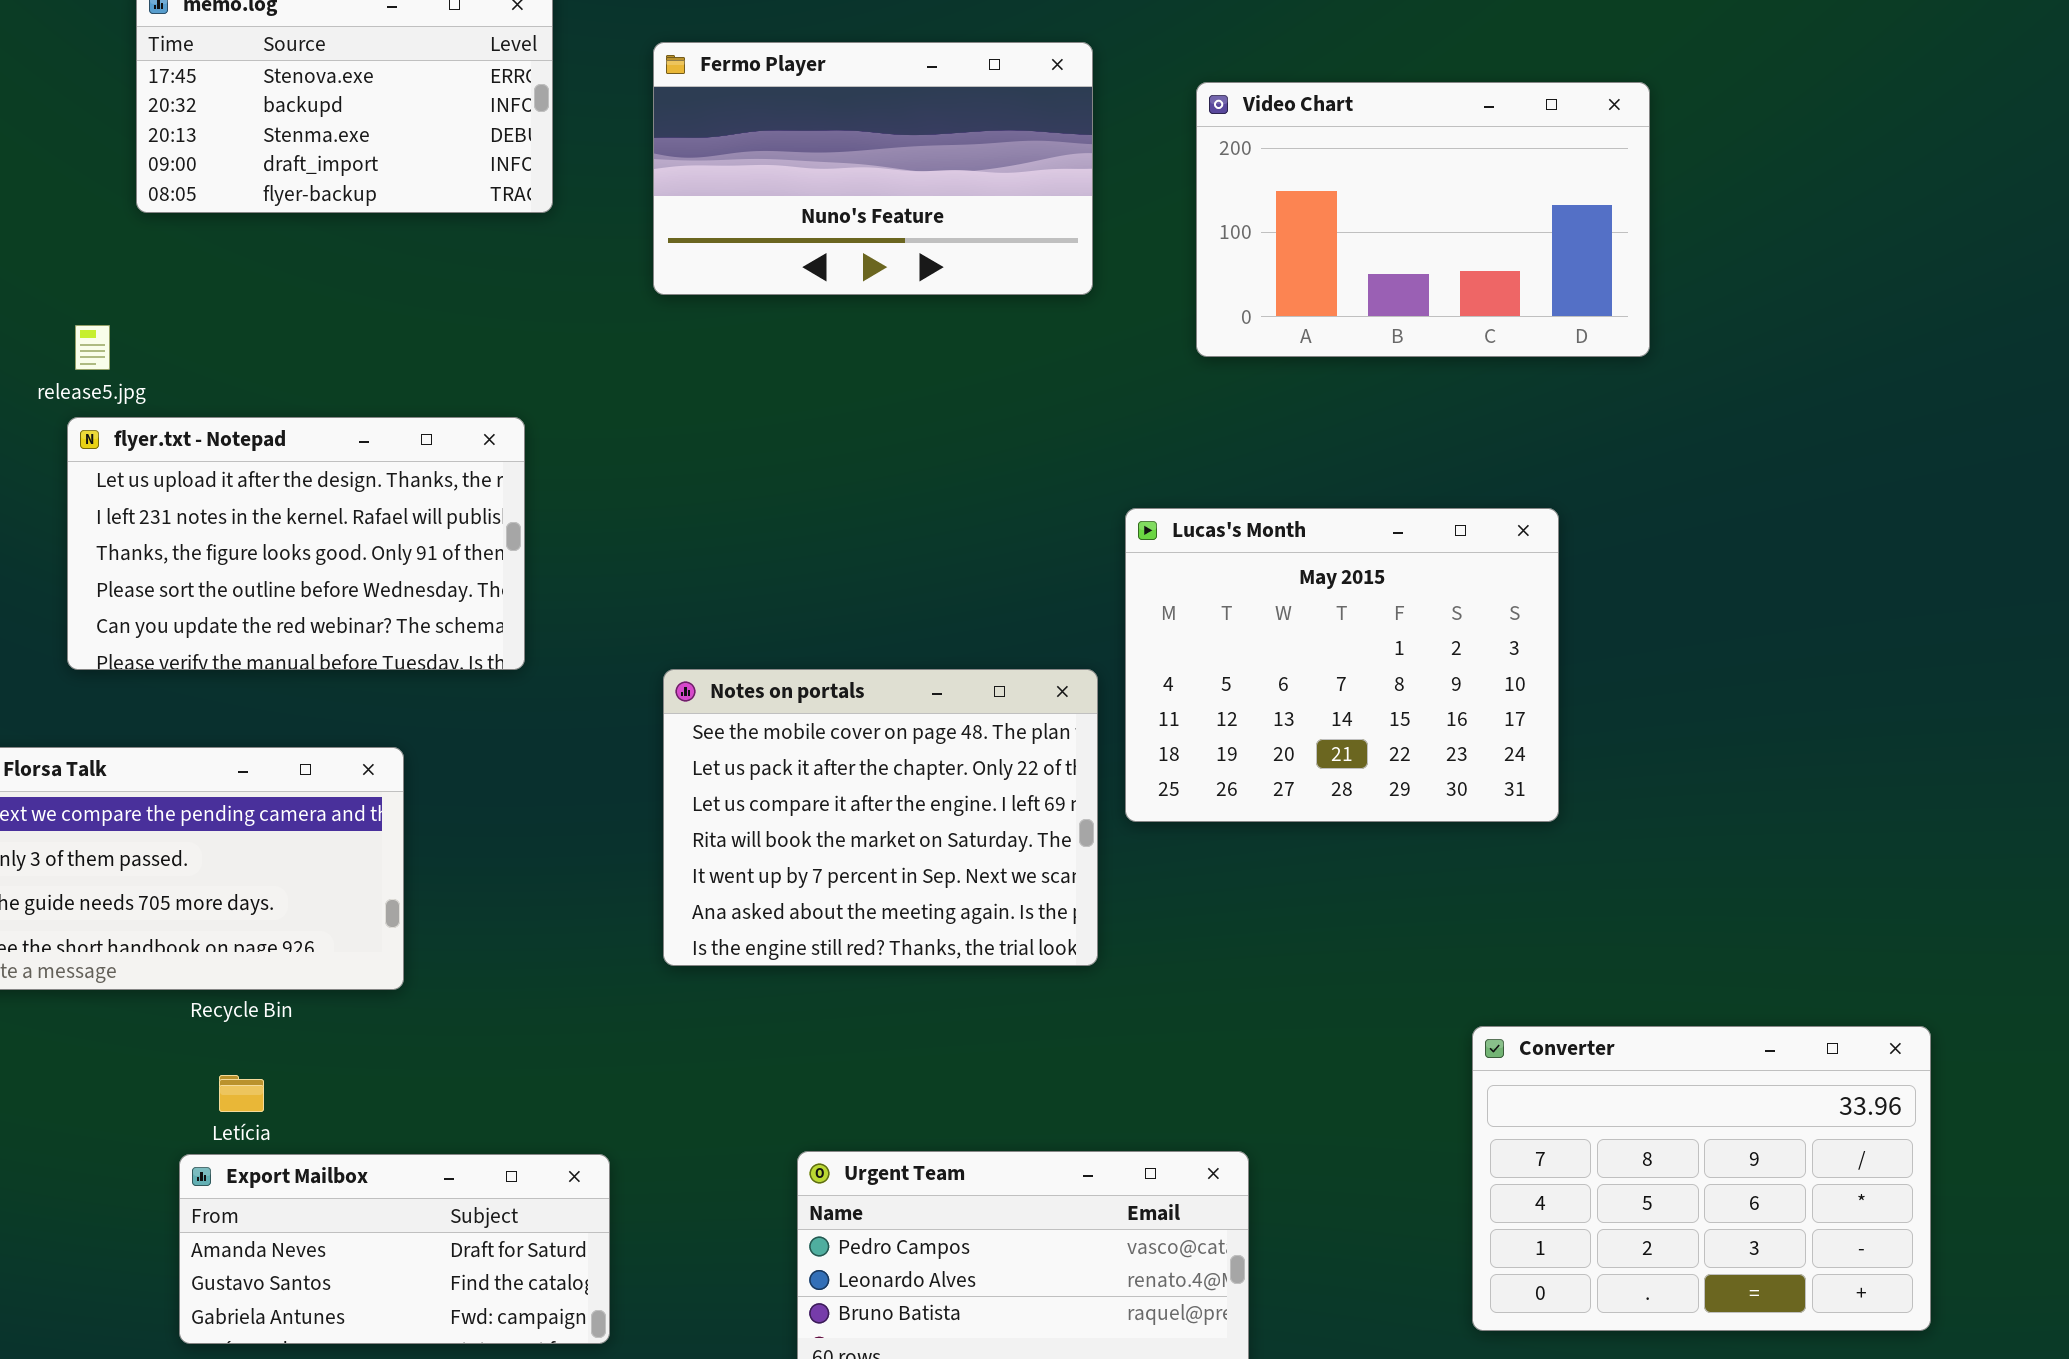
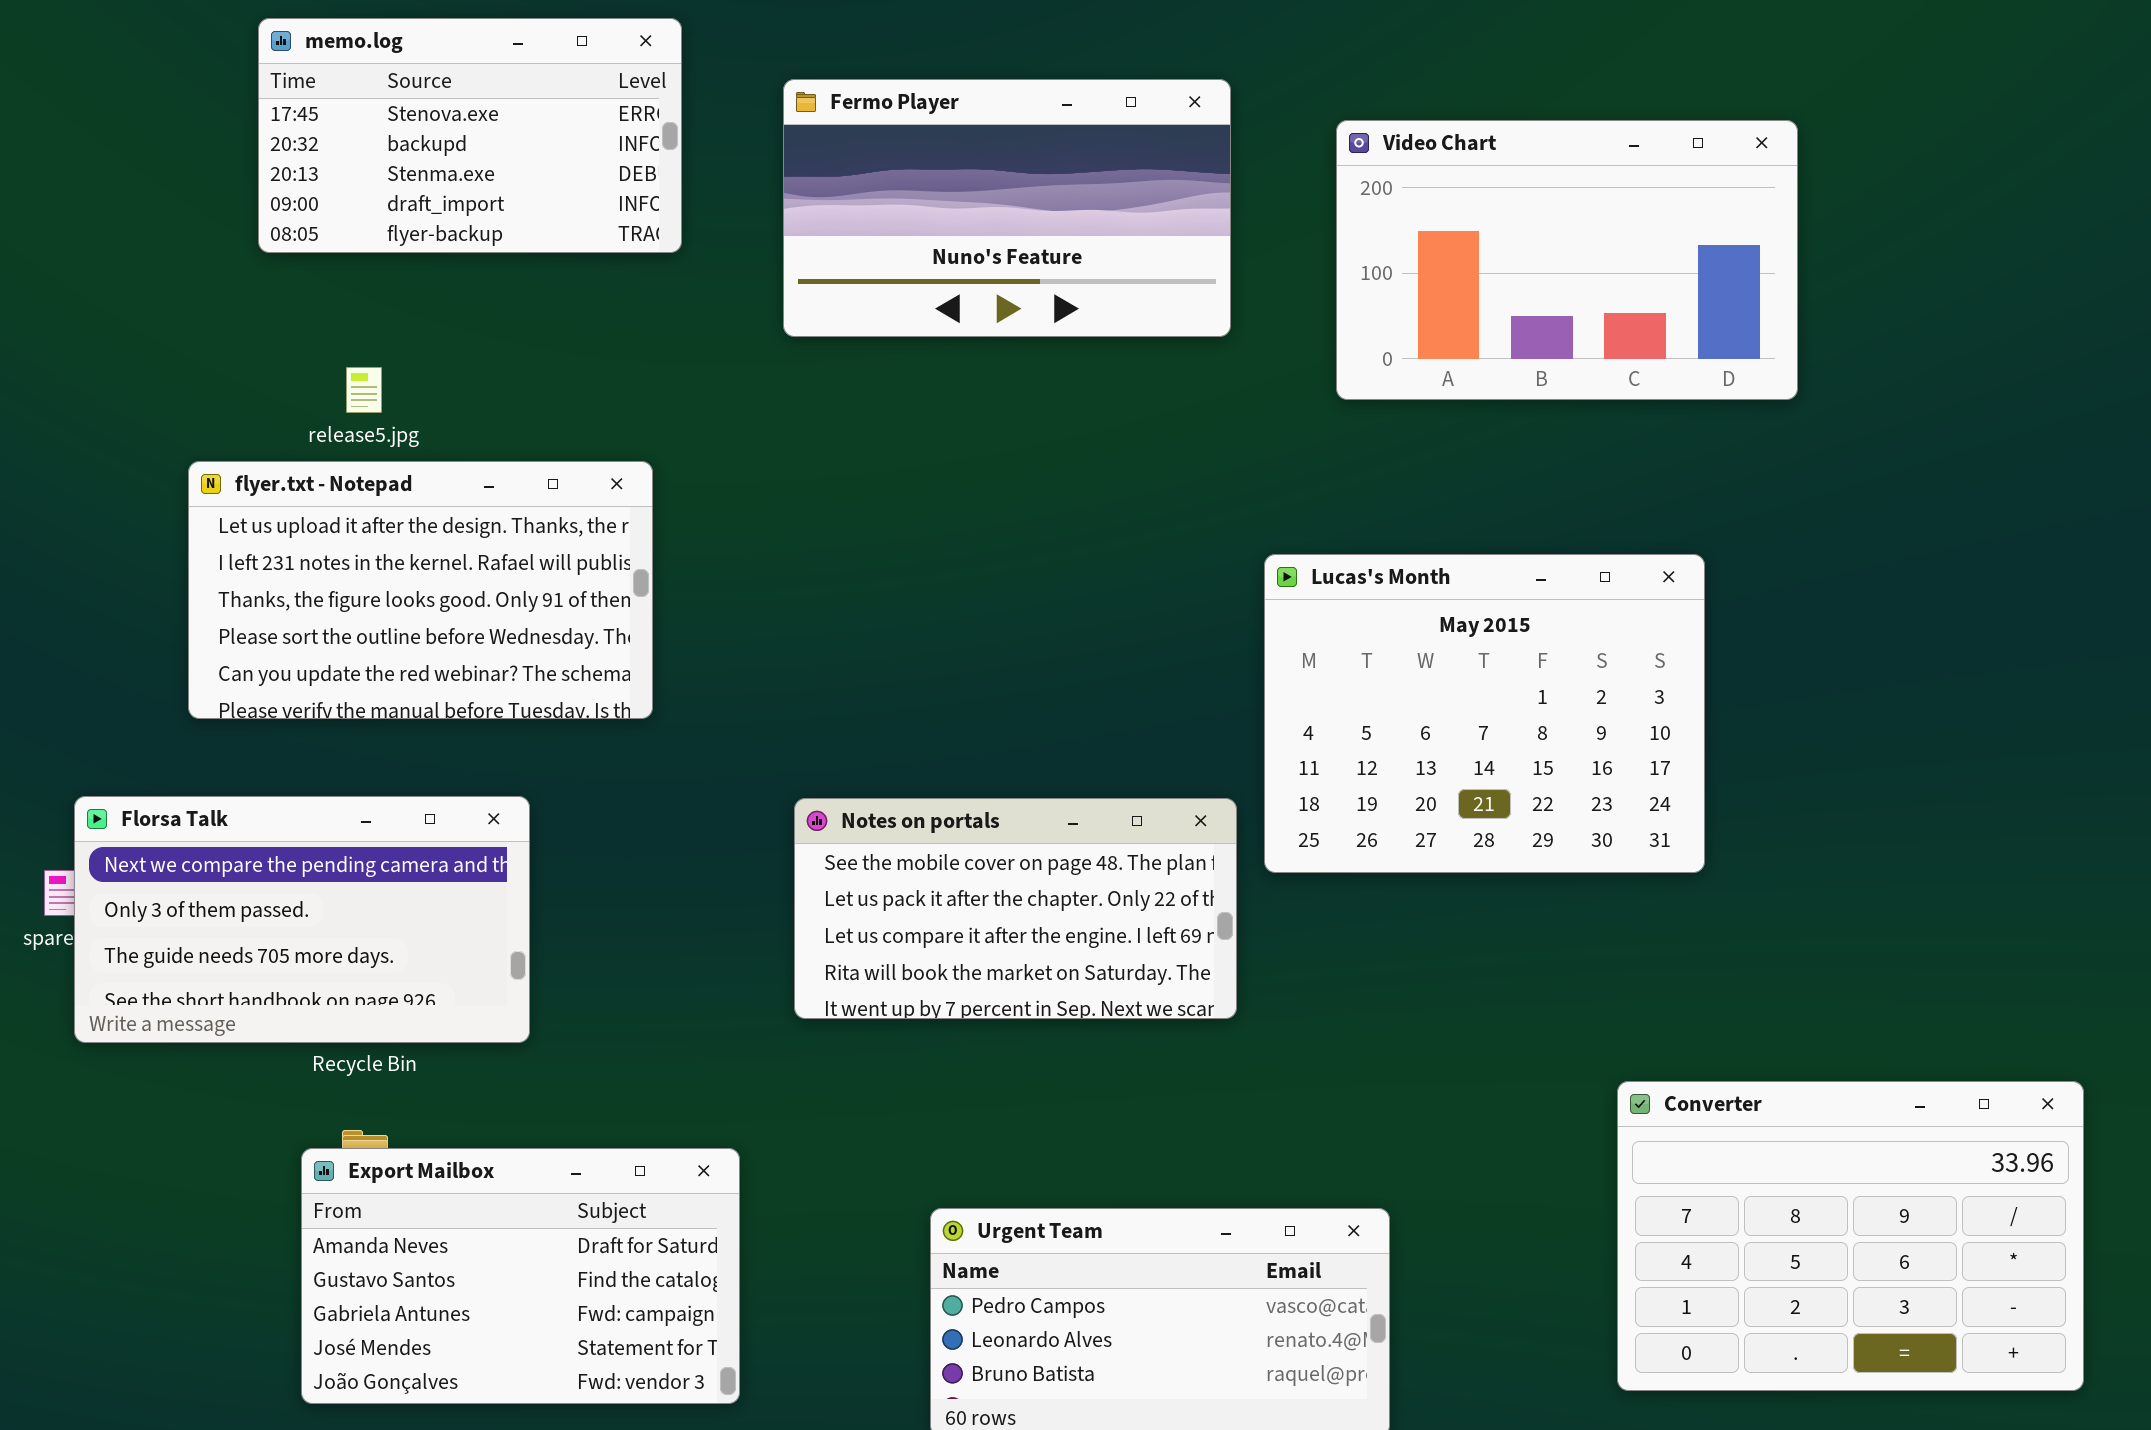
release5.jpg: [75,325,110,370] -> [346,367,382,413], moved
Notes on portals: [663,669,1098,966] -> [794,798,1237,1019], resized
Export Mailbox: [179,1154,610,1344] -> [301,1148,740,1404], resized

